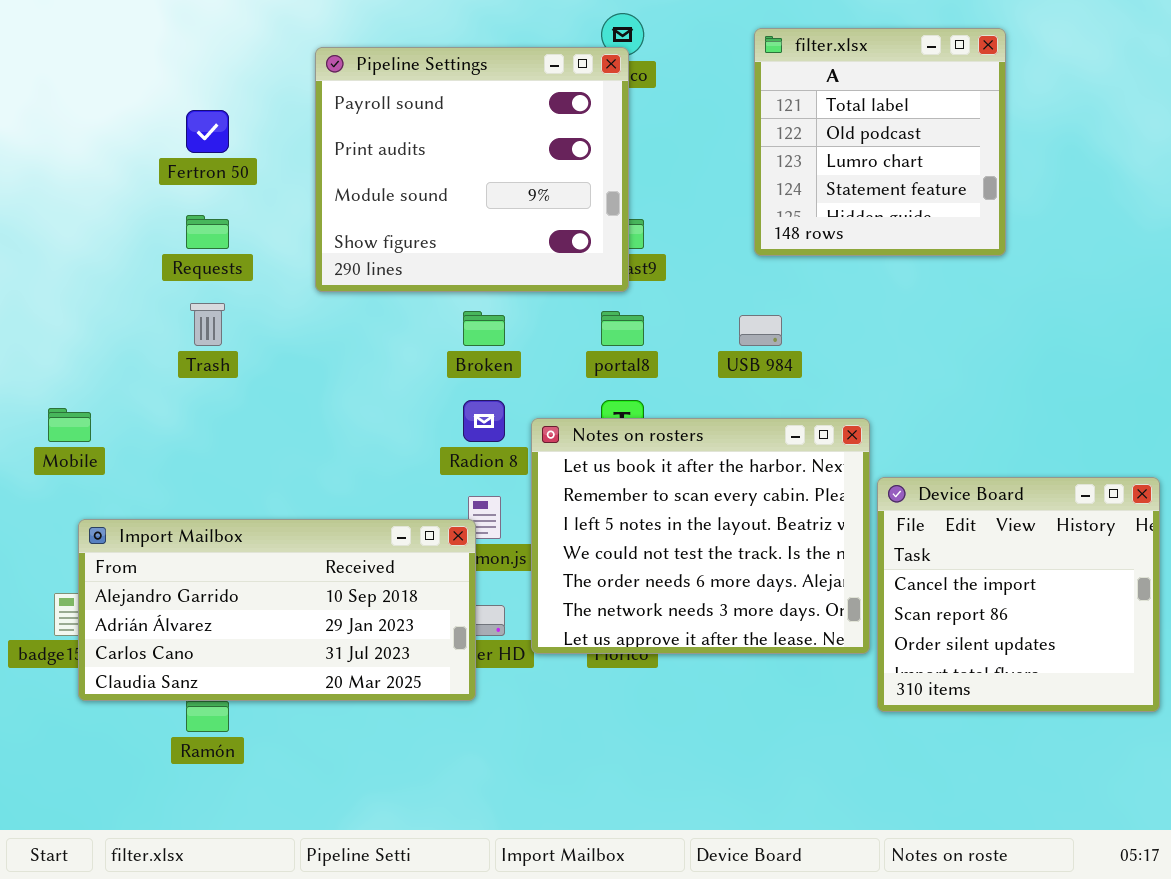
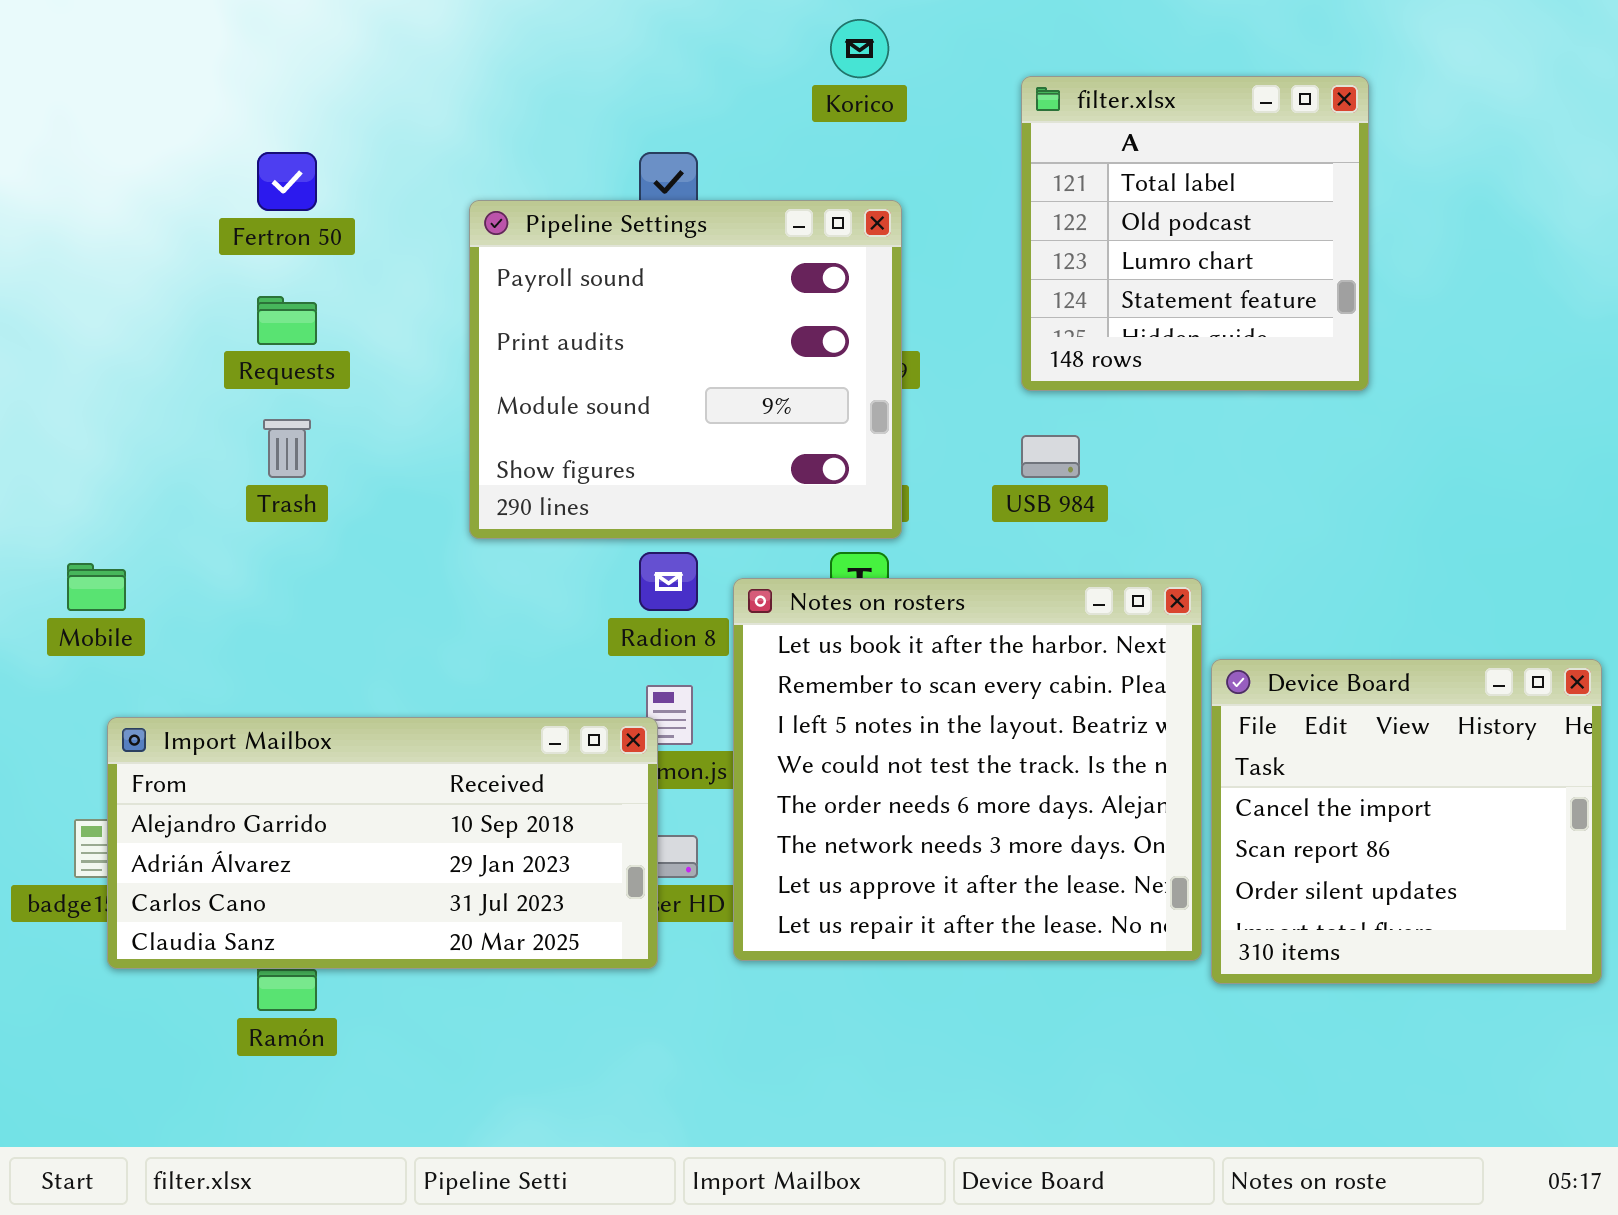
filter.xlsx: [754,28,1006,256] -> [1021,76,1369,391], moved
Pipeline Settings: [315,47,629,292] -> [469,200,902,539], moved
Notes on rosters: [531,418,870,654] -> [733,578,1202,961], resized

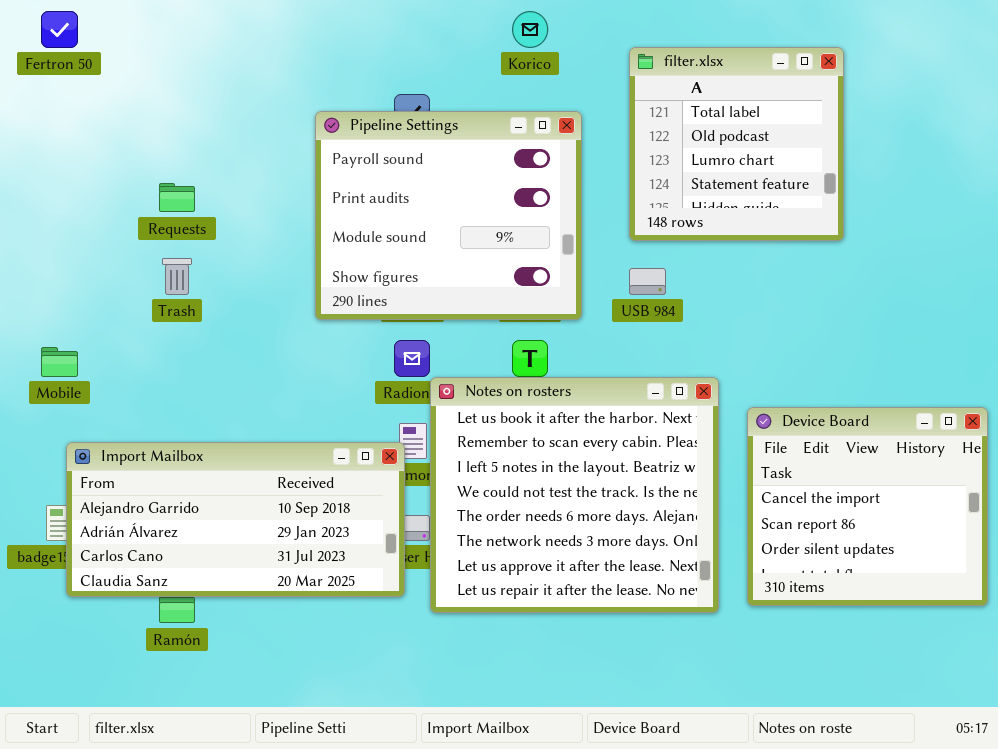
Fertron 50: [257,152,317,211] -> [41,11,78,48], moved
Pipeline Settings: [469,200,902,539] -> [315,111,582,320], moved
Notes on rosters: [733,578,1202,961] -> [430,377,719,613], moved

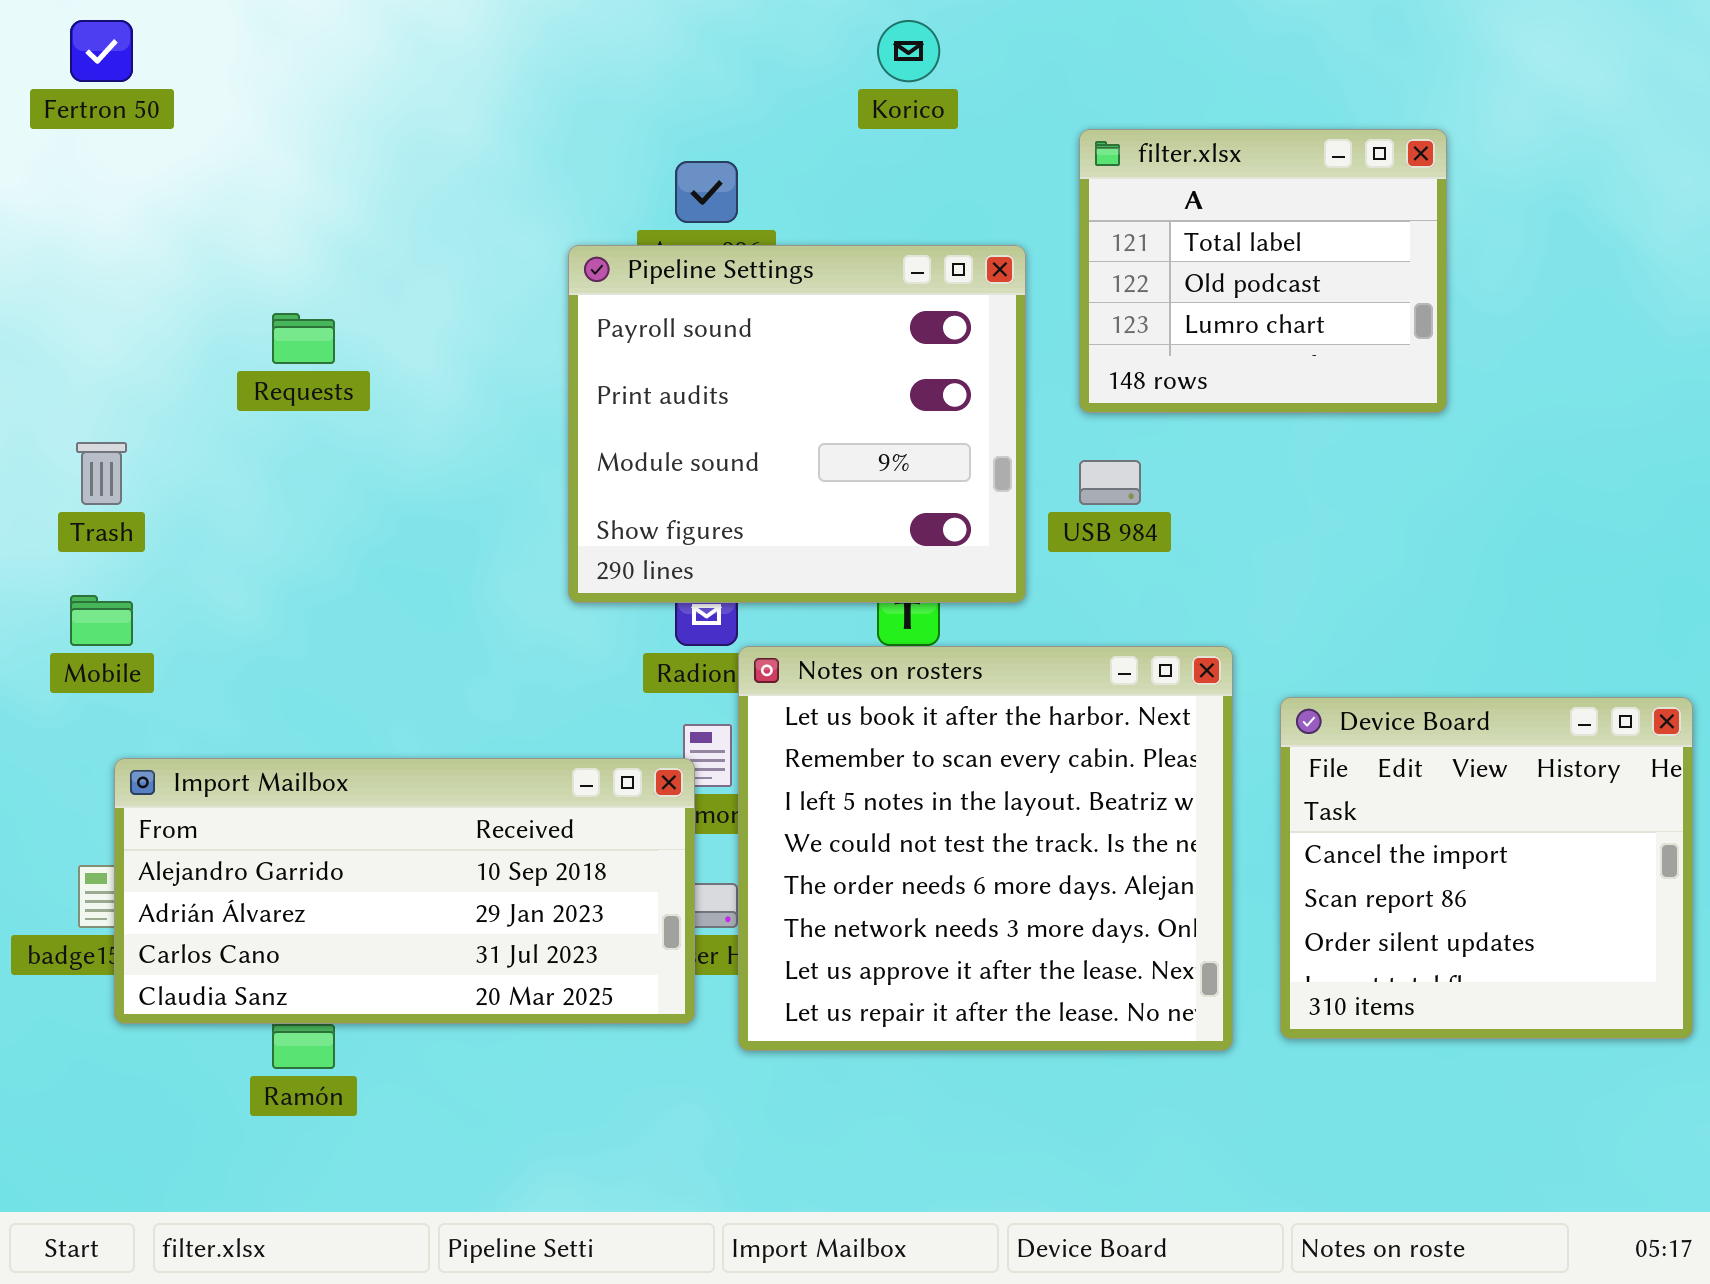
filter.xlsx: [629,47,844,241] -> [1079,129,1447,413], resized
Pipeline Settings: [315,111,582,320] -> [568,245,1026,603], moved
Trash: [162,258,192,295] -> [76,442,127,505], moved

